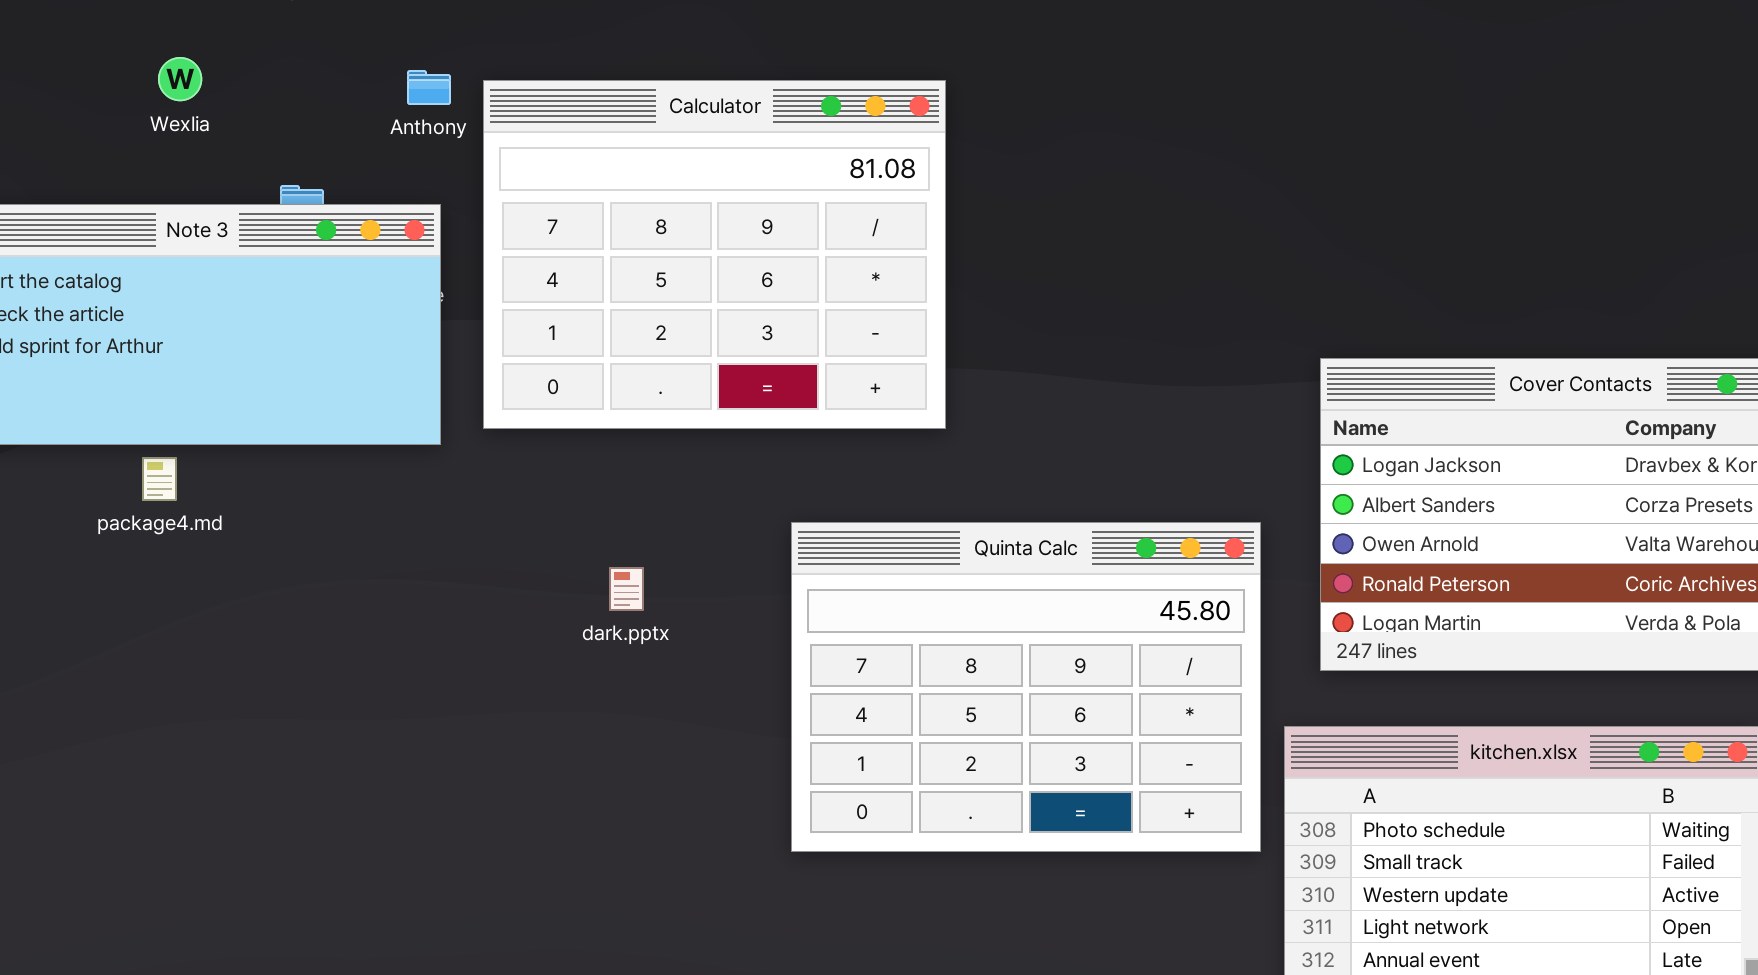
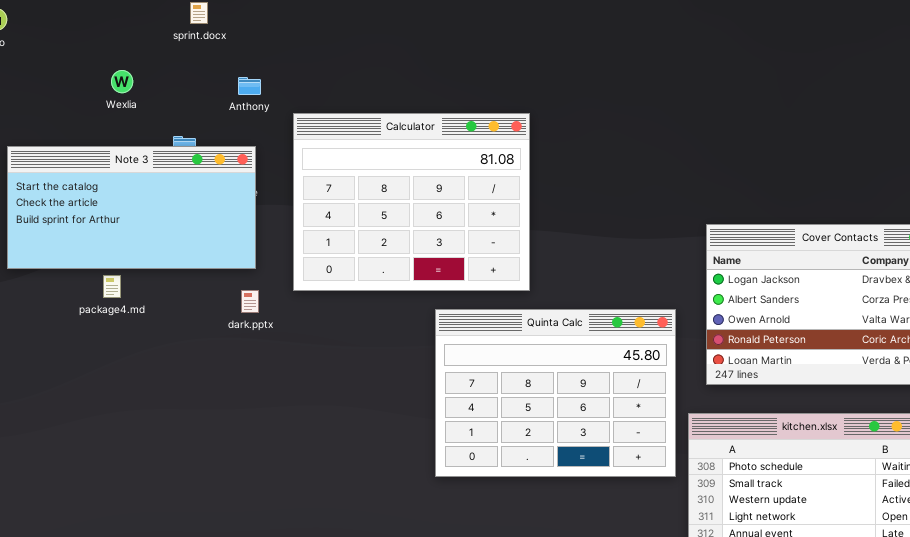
Calculator: [483,80,946,429] -> [293,113,530,291], moved
dark.pptx: [609,567,644,611] -> [241,290,259,313], moved

